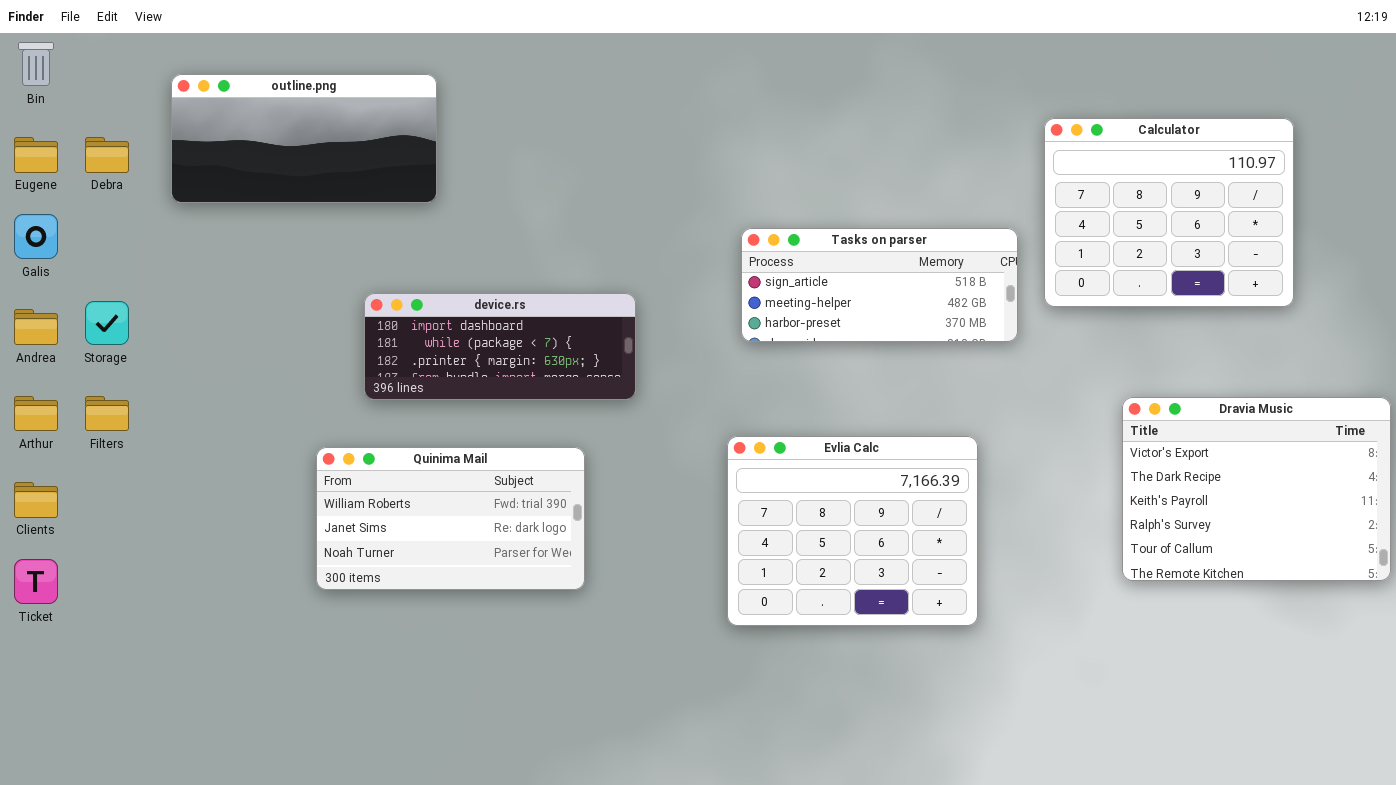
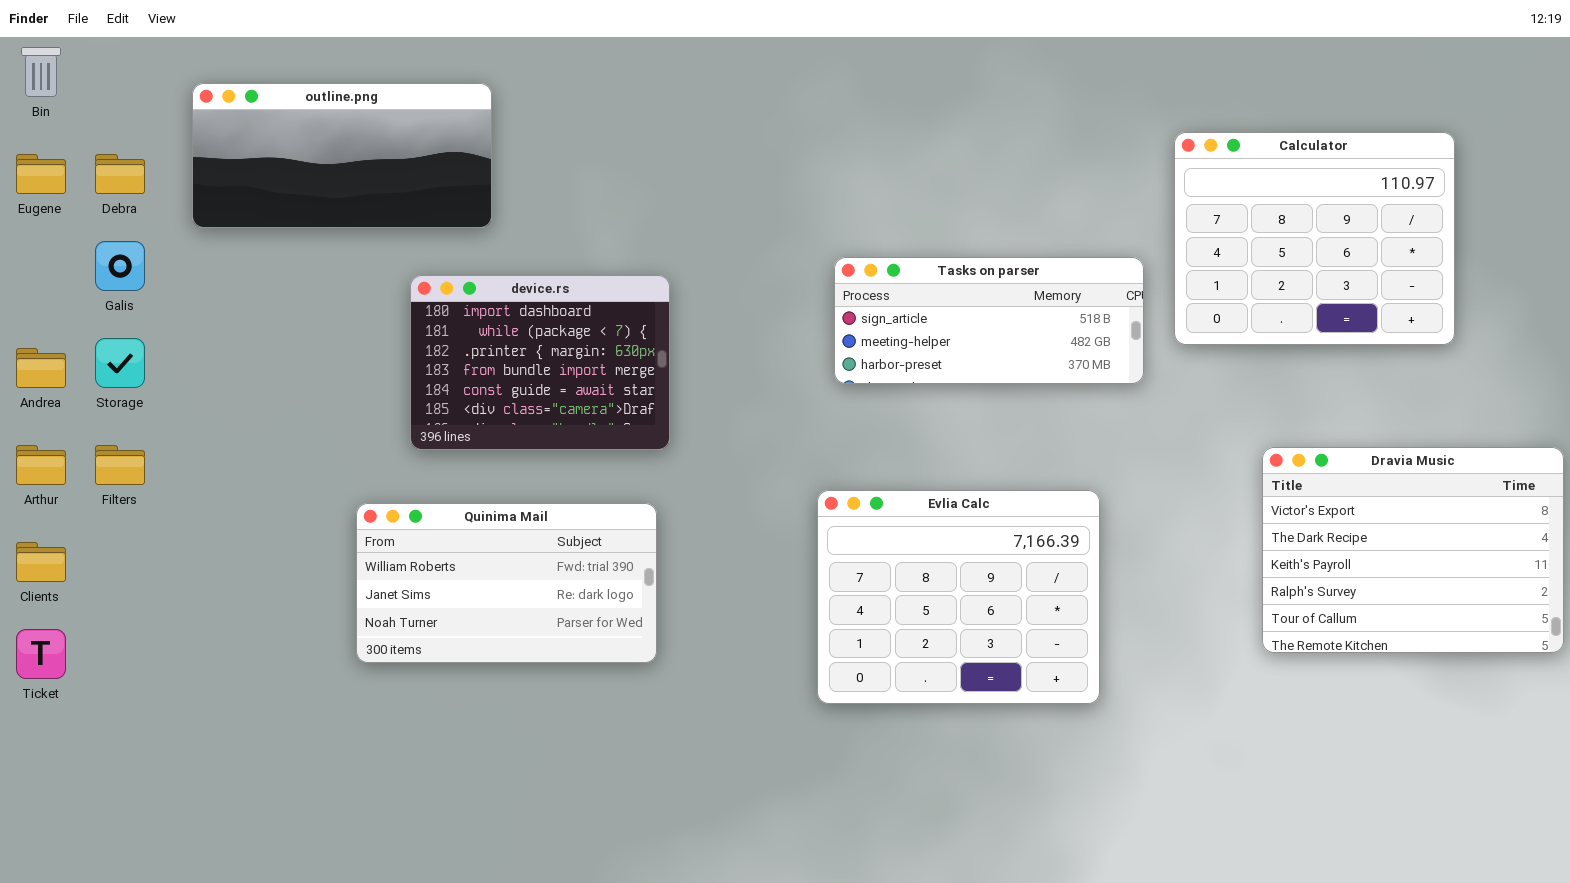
Galis: [14,214,58,259] -> [95,241,145,291], moved
device.rs: [364,293,636,400] -> [410,275,670,450], resized

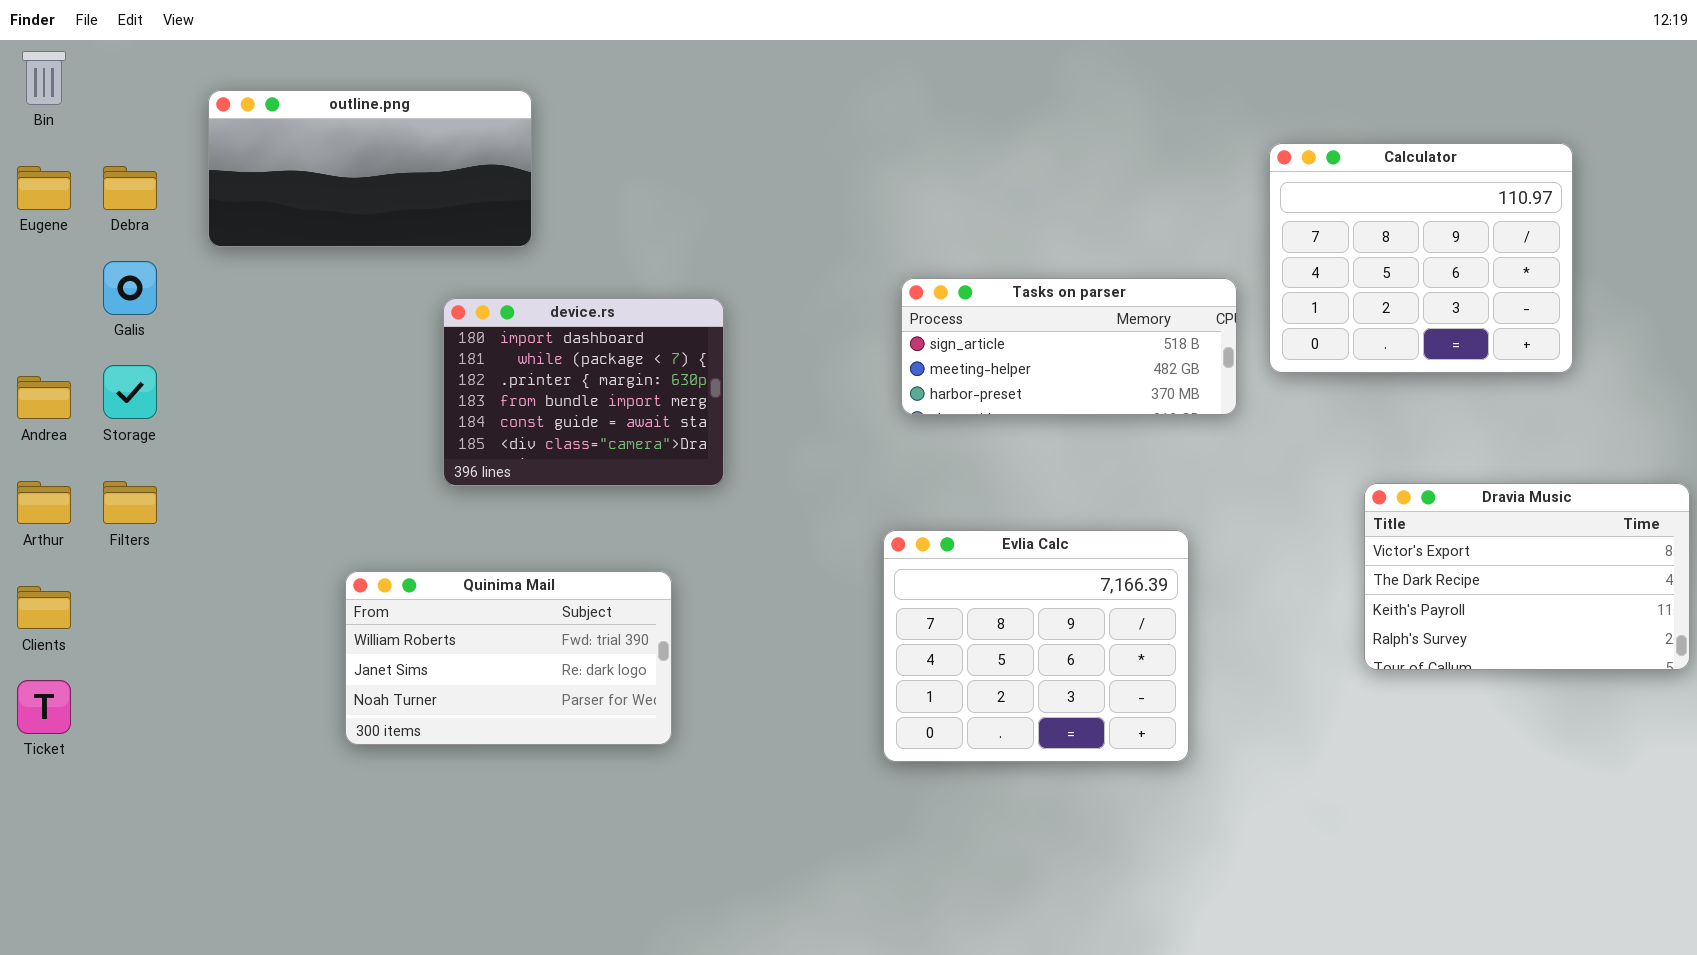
Dravia Music: [1262,447,1564,653] -> [1364,483,1690,670], resized
Quinima Mail: [356,503,657,663] -> [345,571,672,745], moved

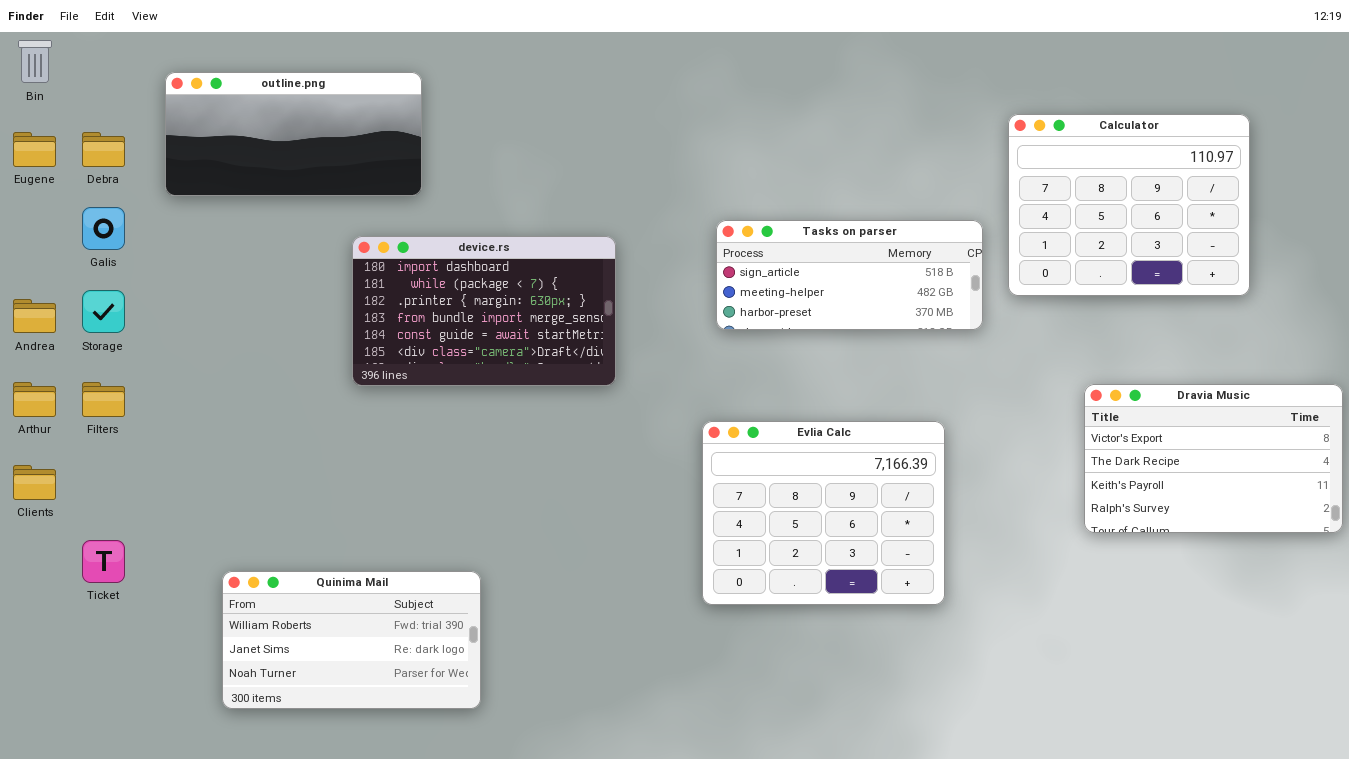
device.rs: [443,298,724,486] -> [352,236,616,386], resized
Quinima Mail: [345,571,672,745] -> [222,571,481,709], moved
Ticket: [17,680,71,734] -> [82,540,125,583], moved

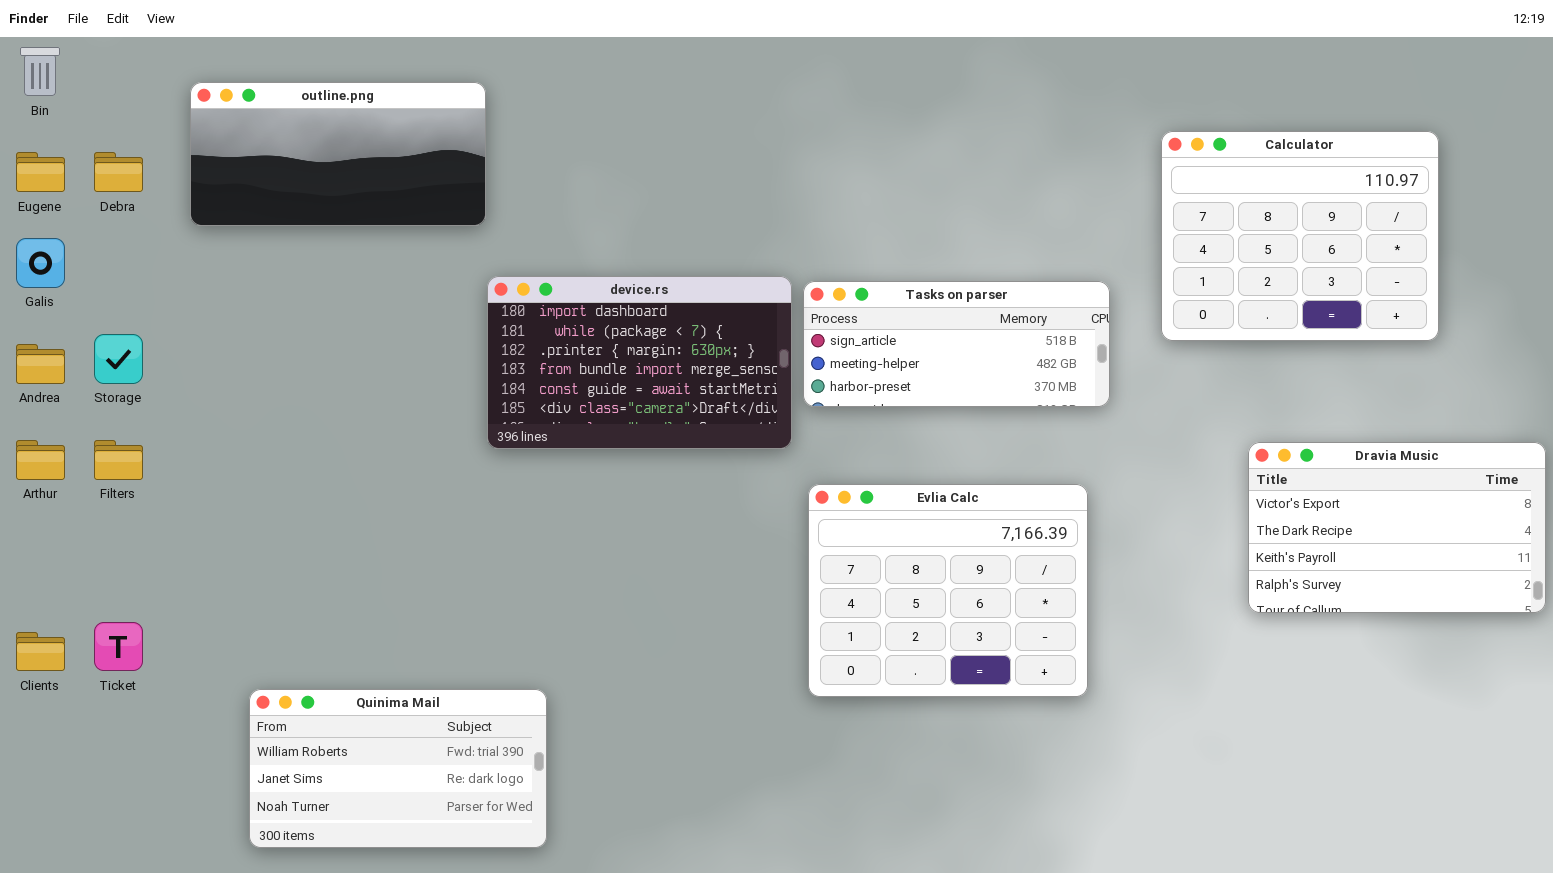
Galis: [82,207,125,250] -> [16,238,65,288], moved
Tasks on parser: [716,220,983,330] -> [803,281,1110,407], moved
device.rs: [352,236,616,386] -> [487,276,792,449], moved
Clients: [13,465,56,500] -> [16,632,65,671], moved
Quinima Mail: [222,571,481,709] -> [249,689,547,848], moved

